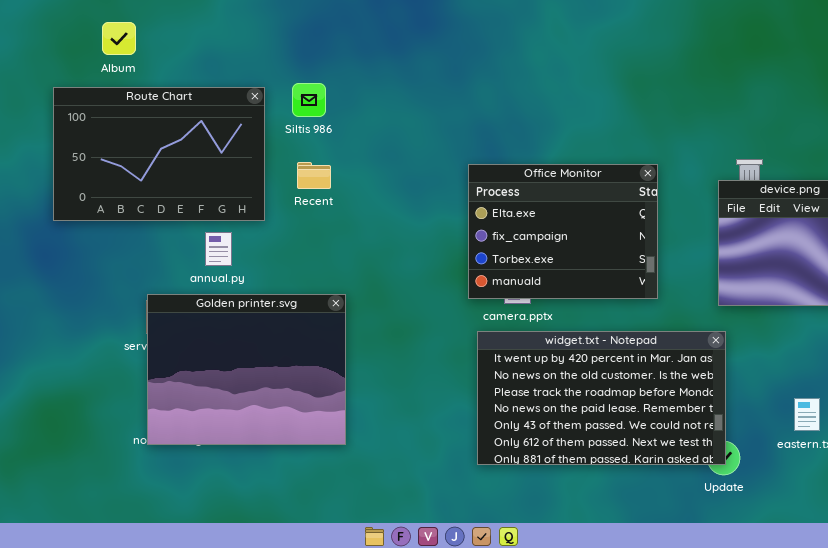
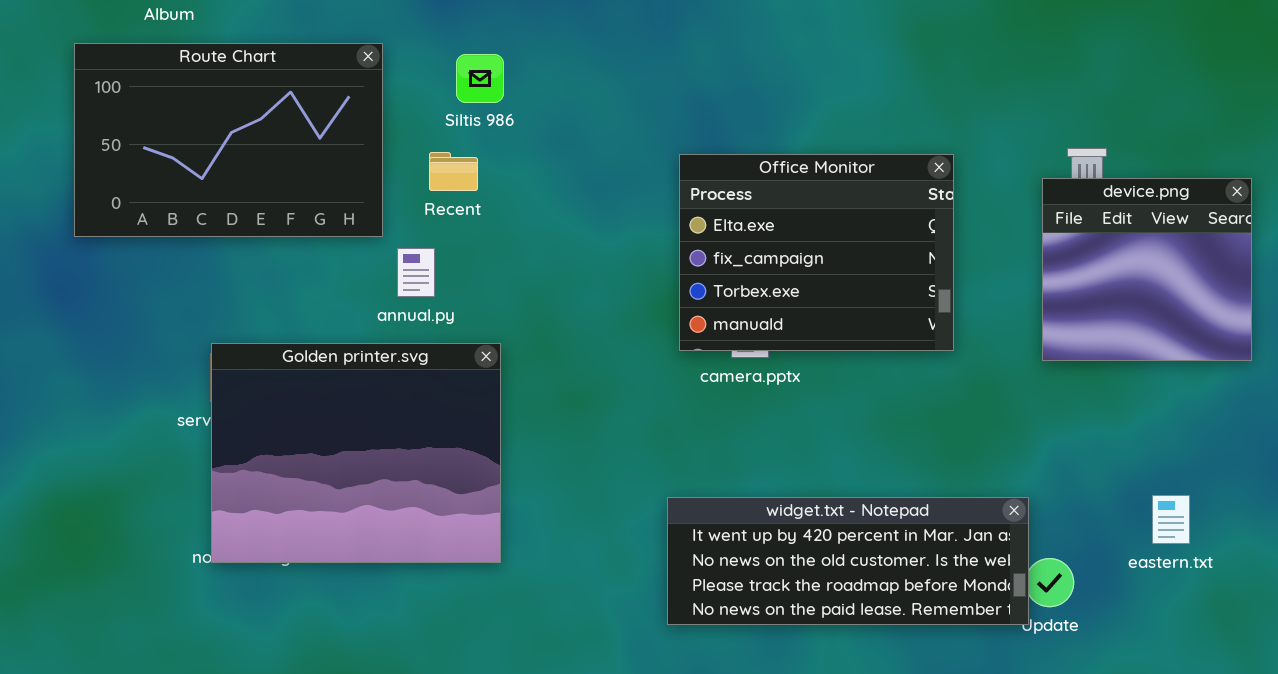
Siltis 986: [292,83,326,117] -> [456,54,504,103], moved
annual.py: [205,232,232,266] -> [397,248,435,297], moved
widget.txt - Notepad: [477,331,726,465] -> [667,497,1029,625], moved, resized

